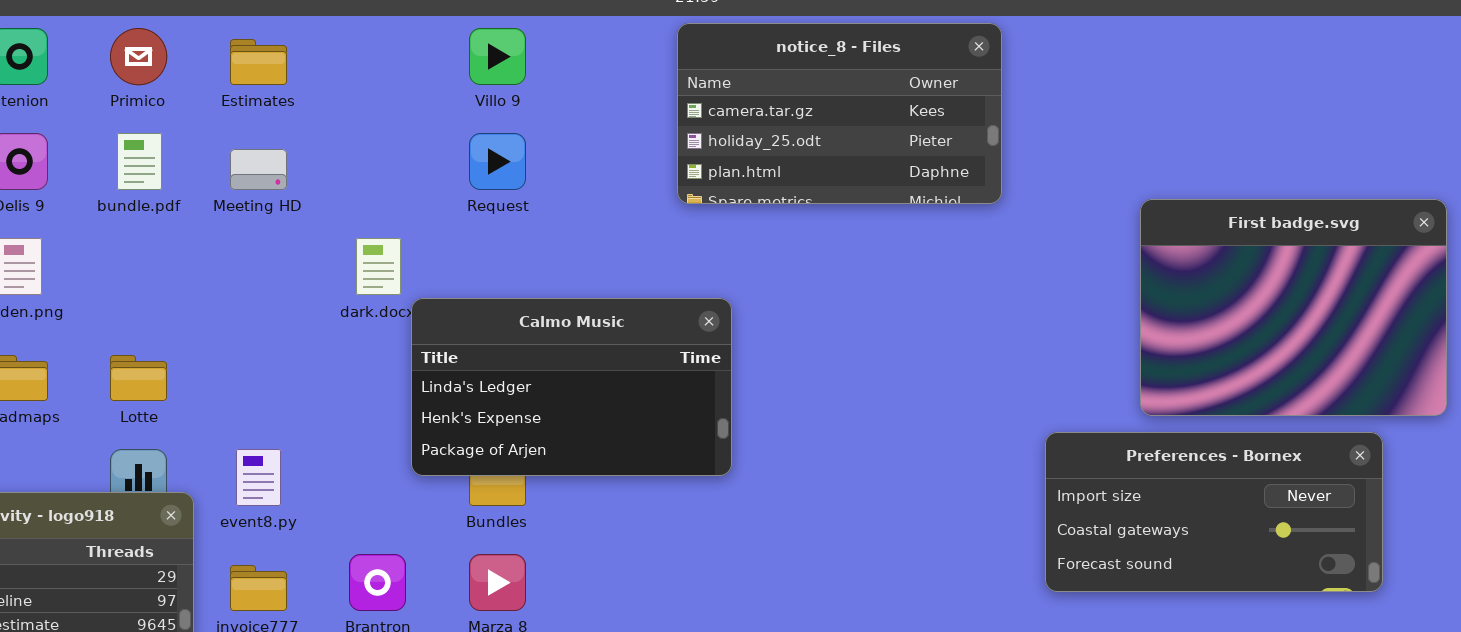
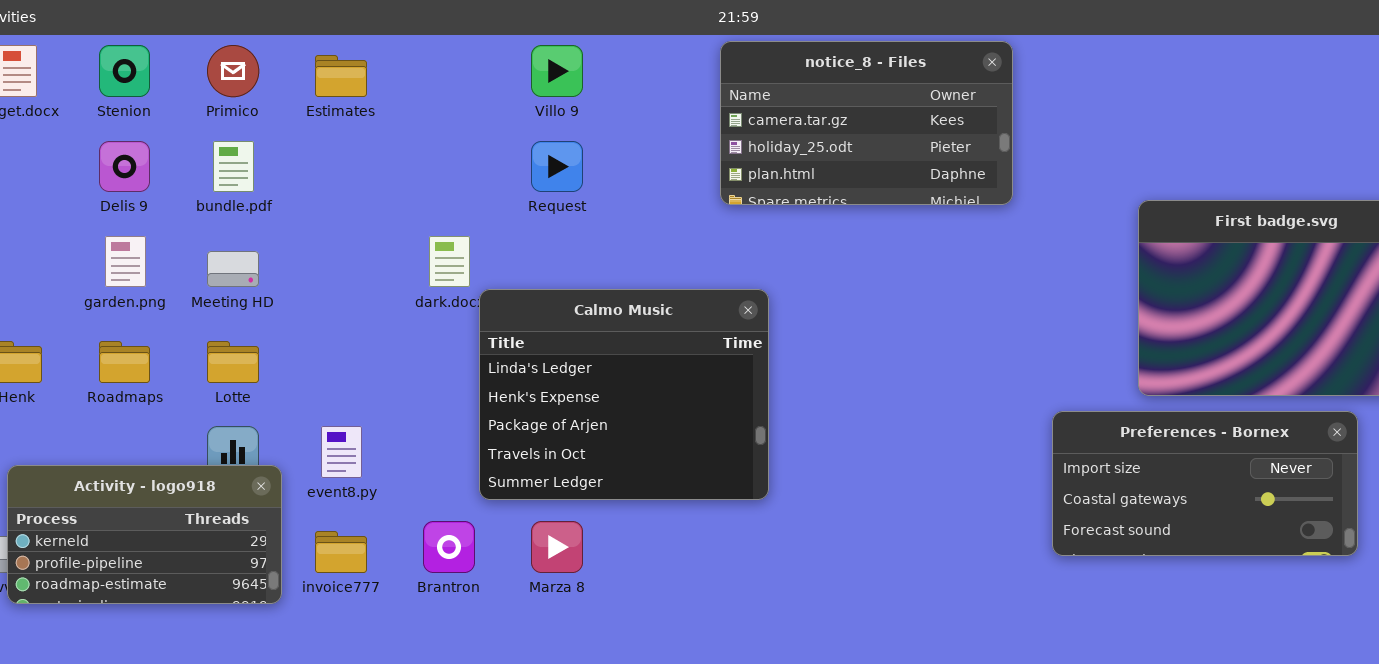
Meeting HD: [230,149,287,190] -> [207,251,259,287], moved
Calmo Music: [411,298,732,476] -> [479,289,769,500], resized

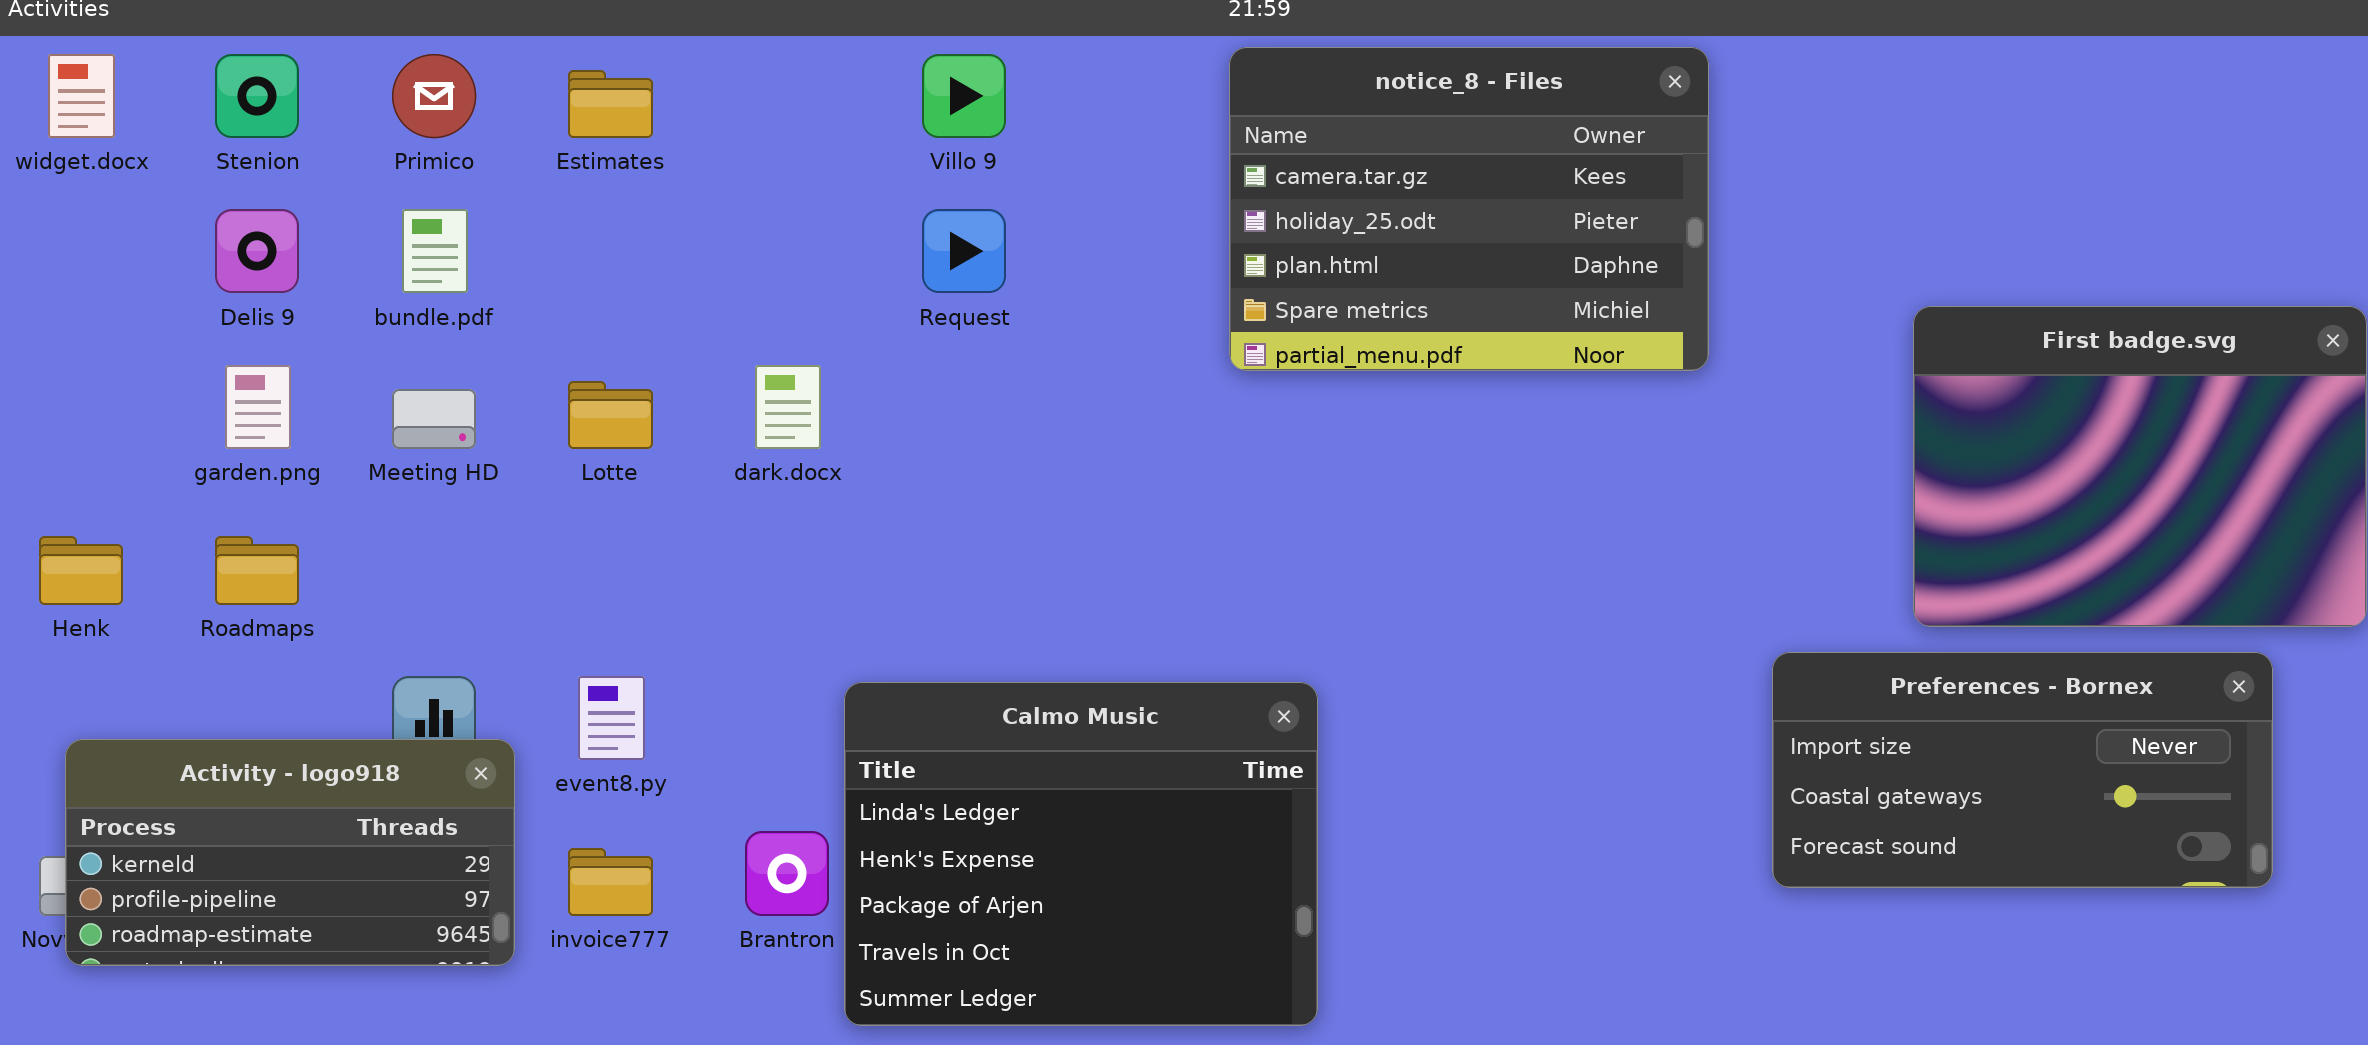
notice_8 - Files: [720,41,1013,205] -> [1229,47,1709,371], resized
Calmo Music: [479,289,769,500] -> [844,682,1318,1026], moved
Lotte: [207,341,259,383] -> [568,381,653,449], moved

